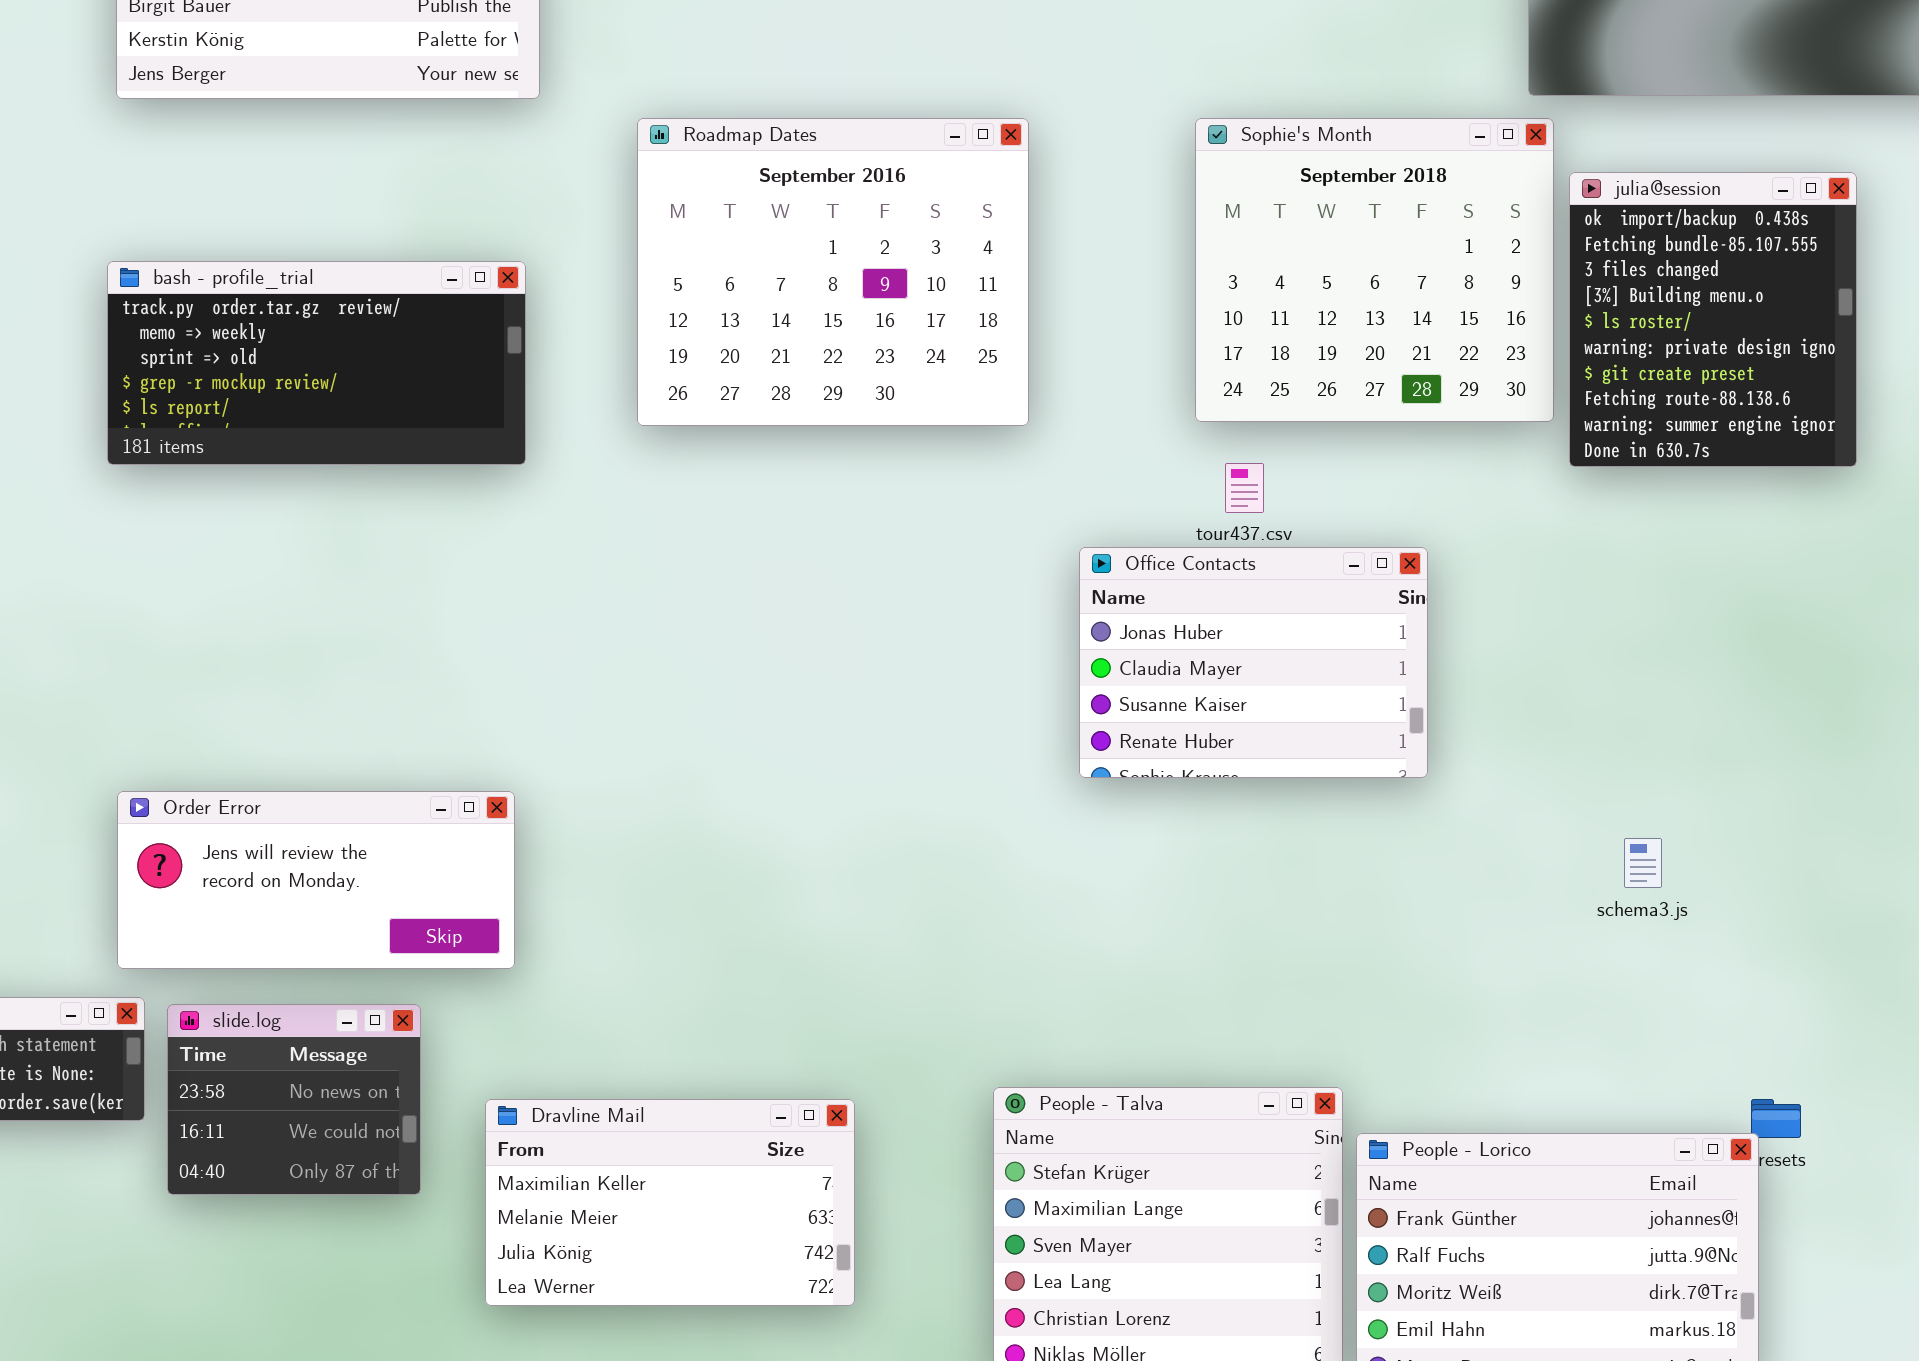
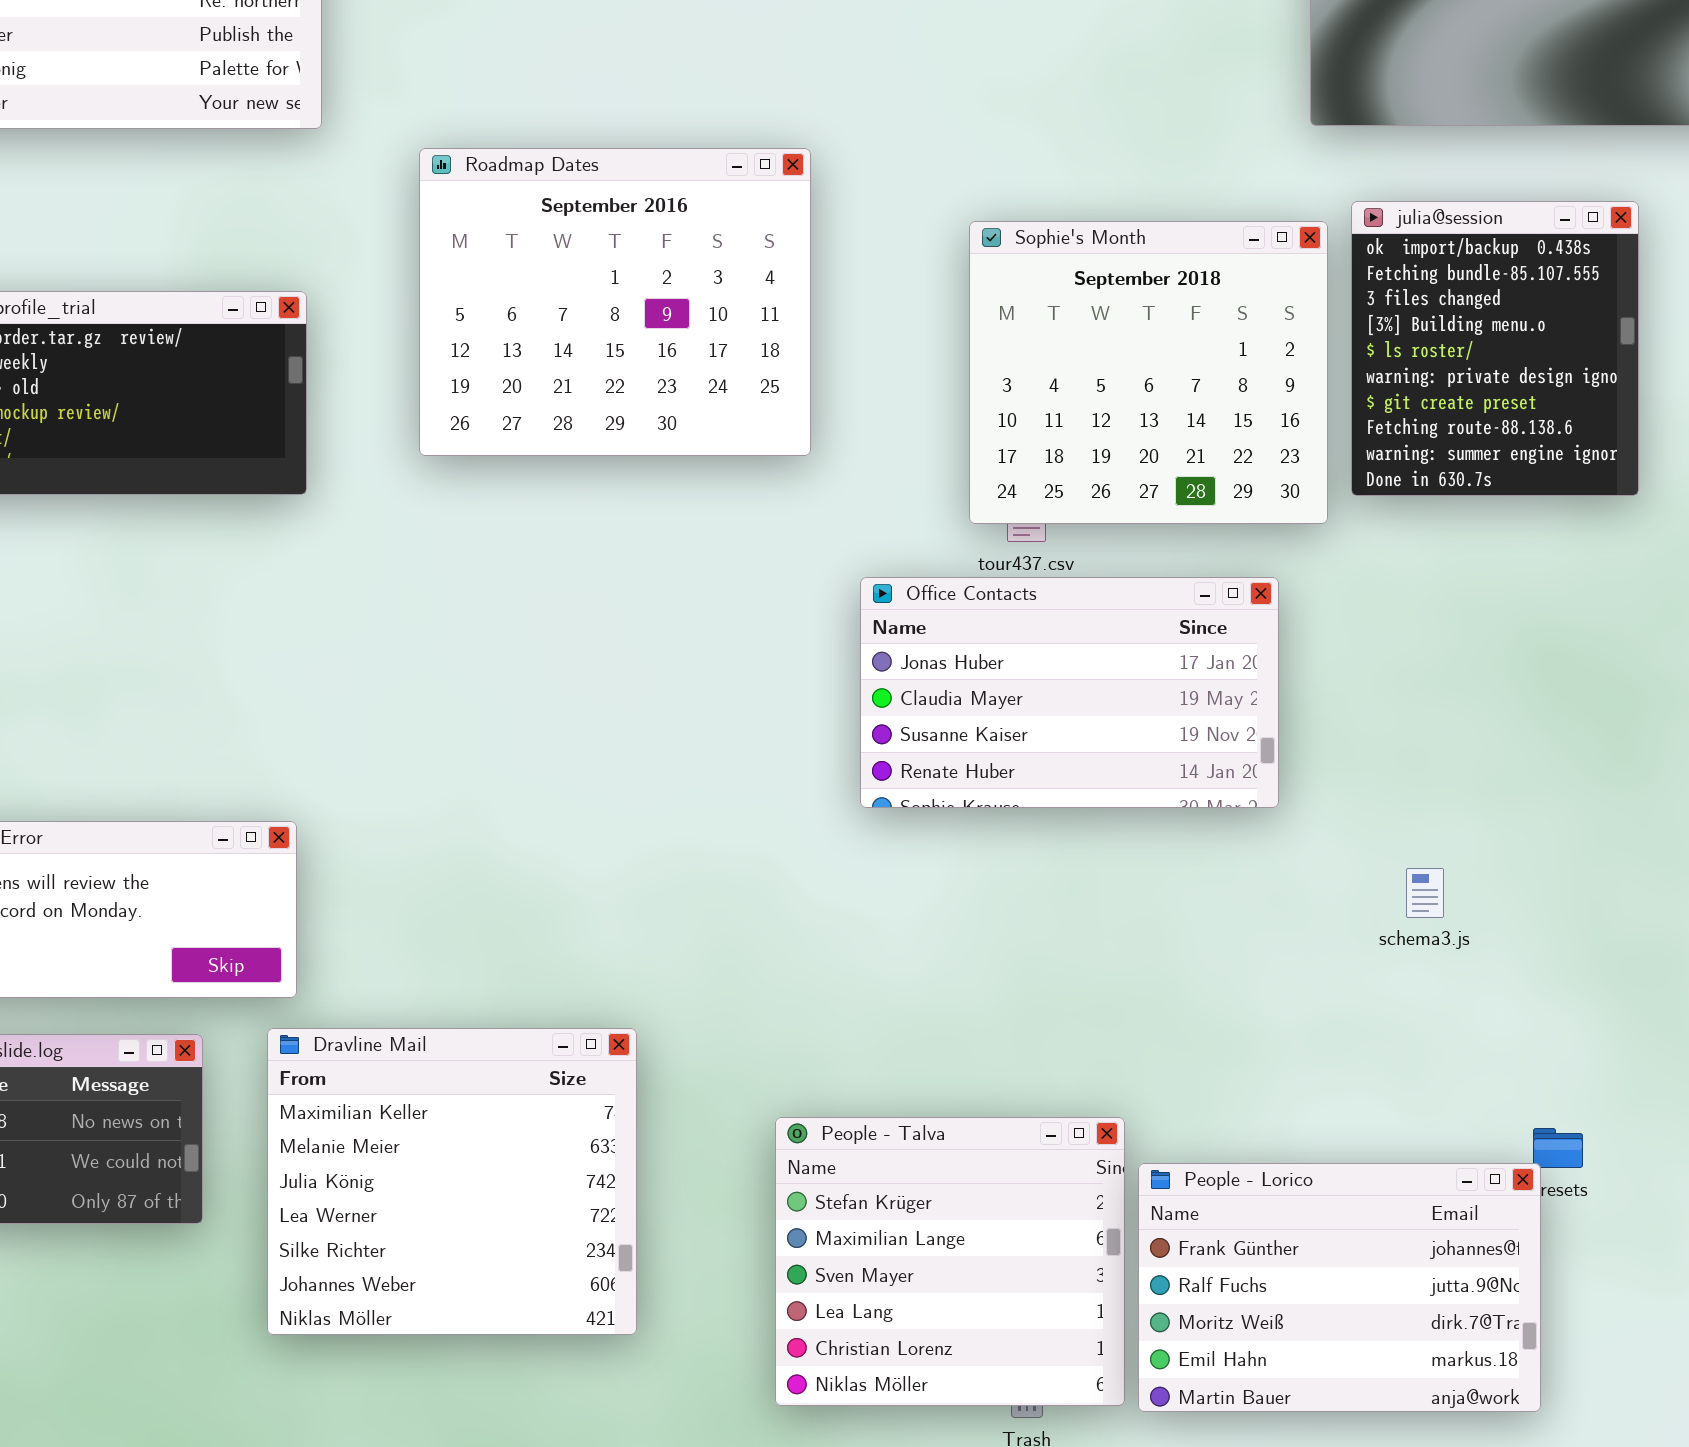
Sophie's Month: [1195,118,1554,422] -> [969,221,1328,524], moved
Office Contacts: [1079,547,1428,778] -> [860,577,1279,808], resized
Dravline Mail: [485,1099,855,1306] -> [267,1028,637,1335], resized

